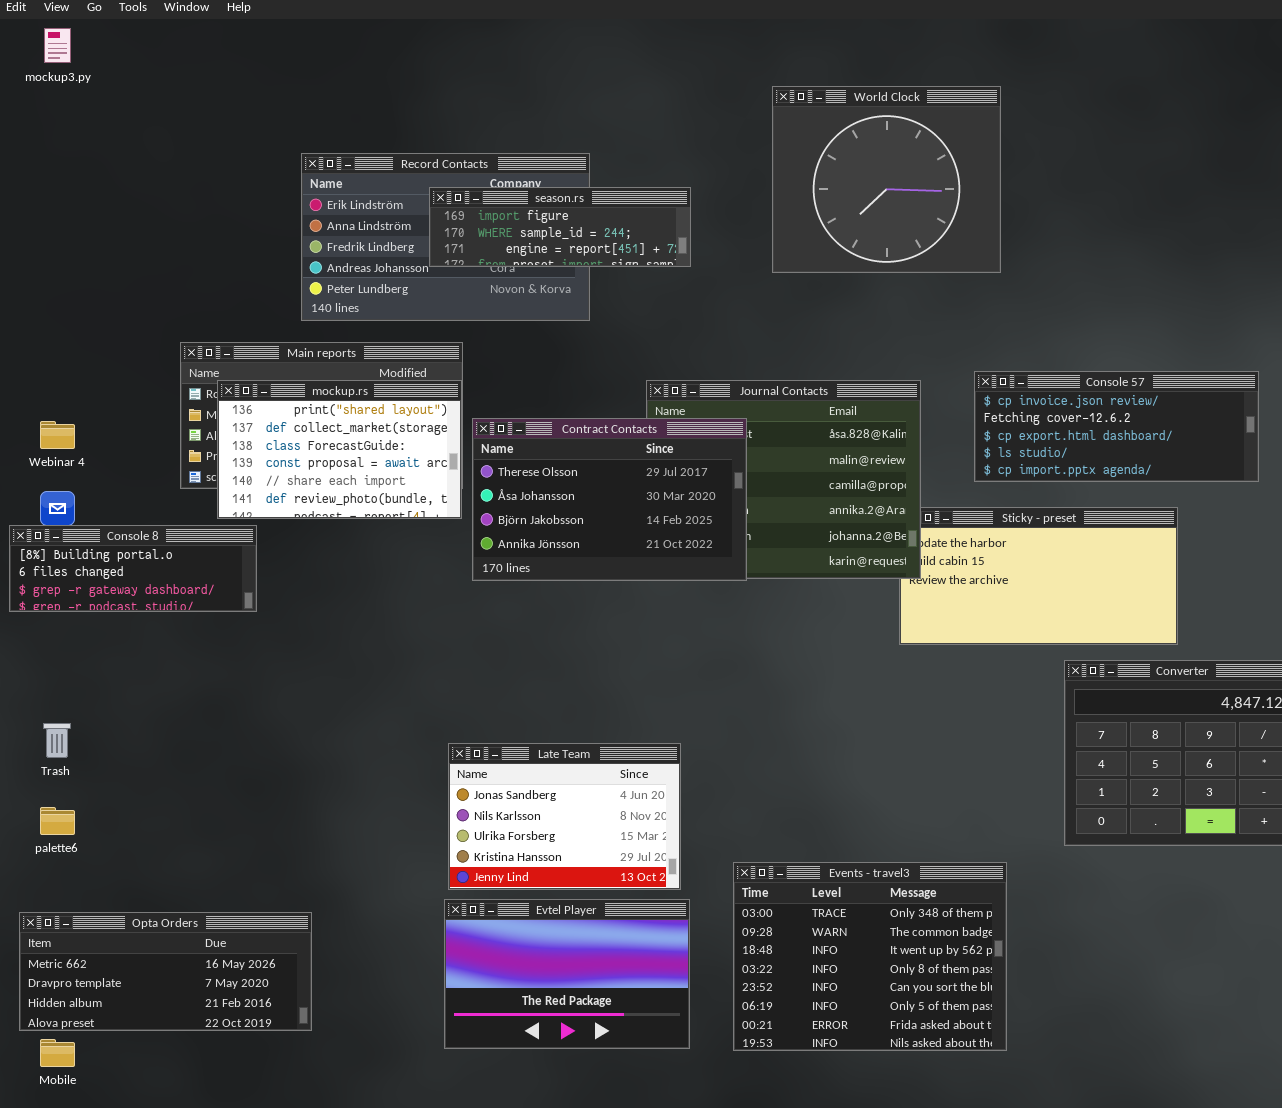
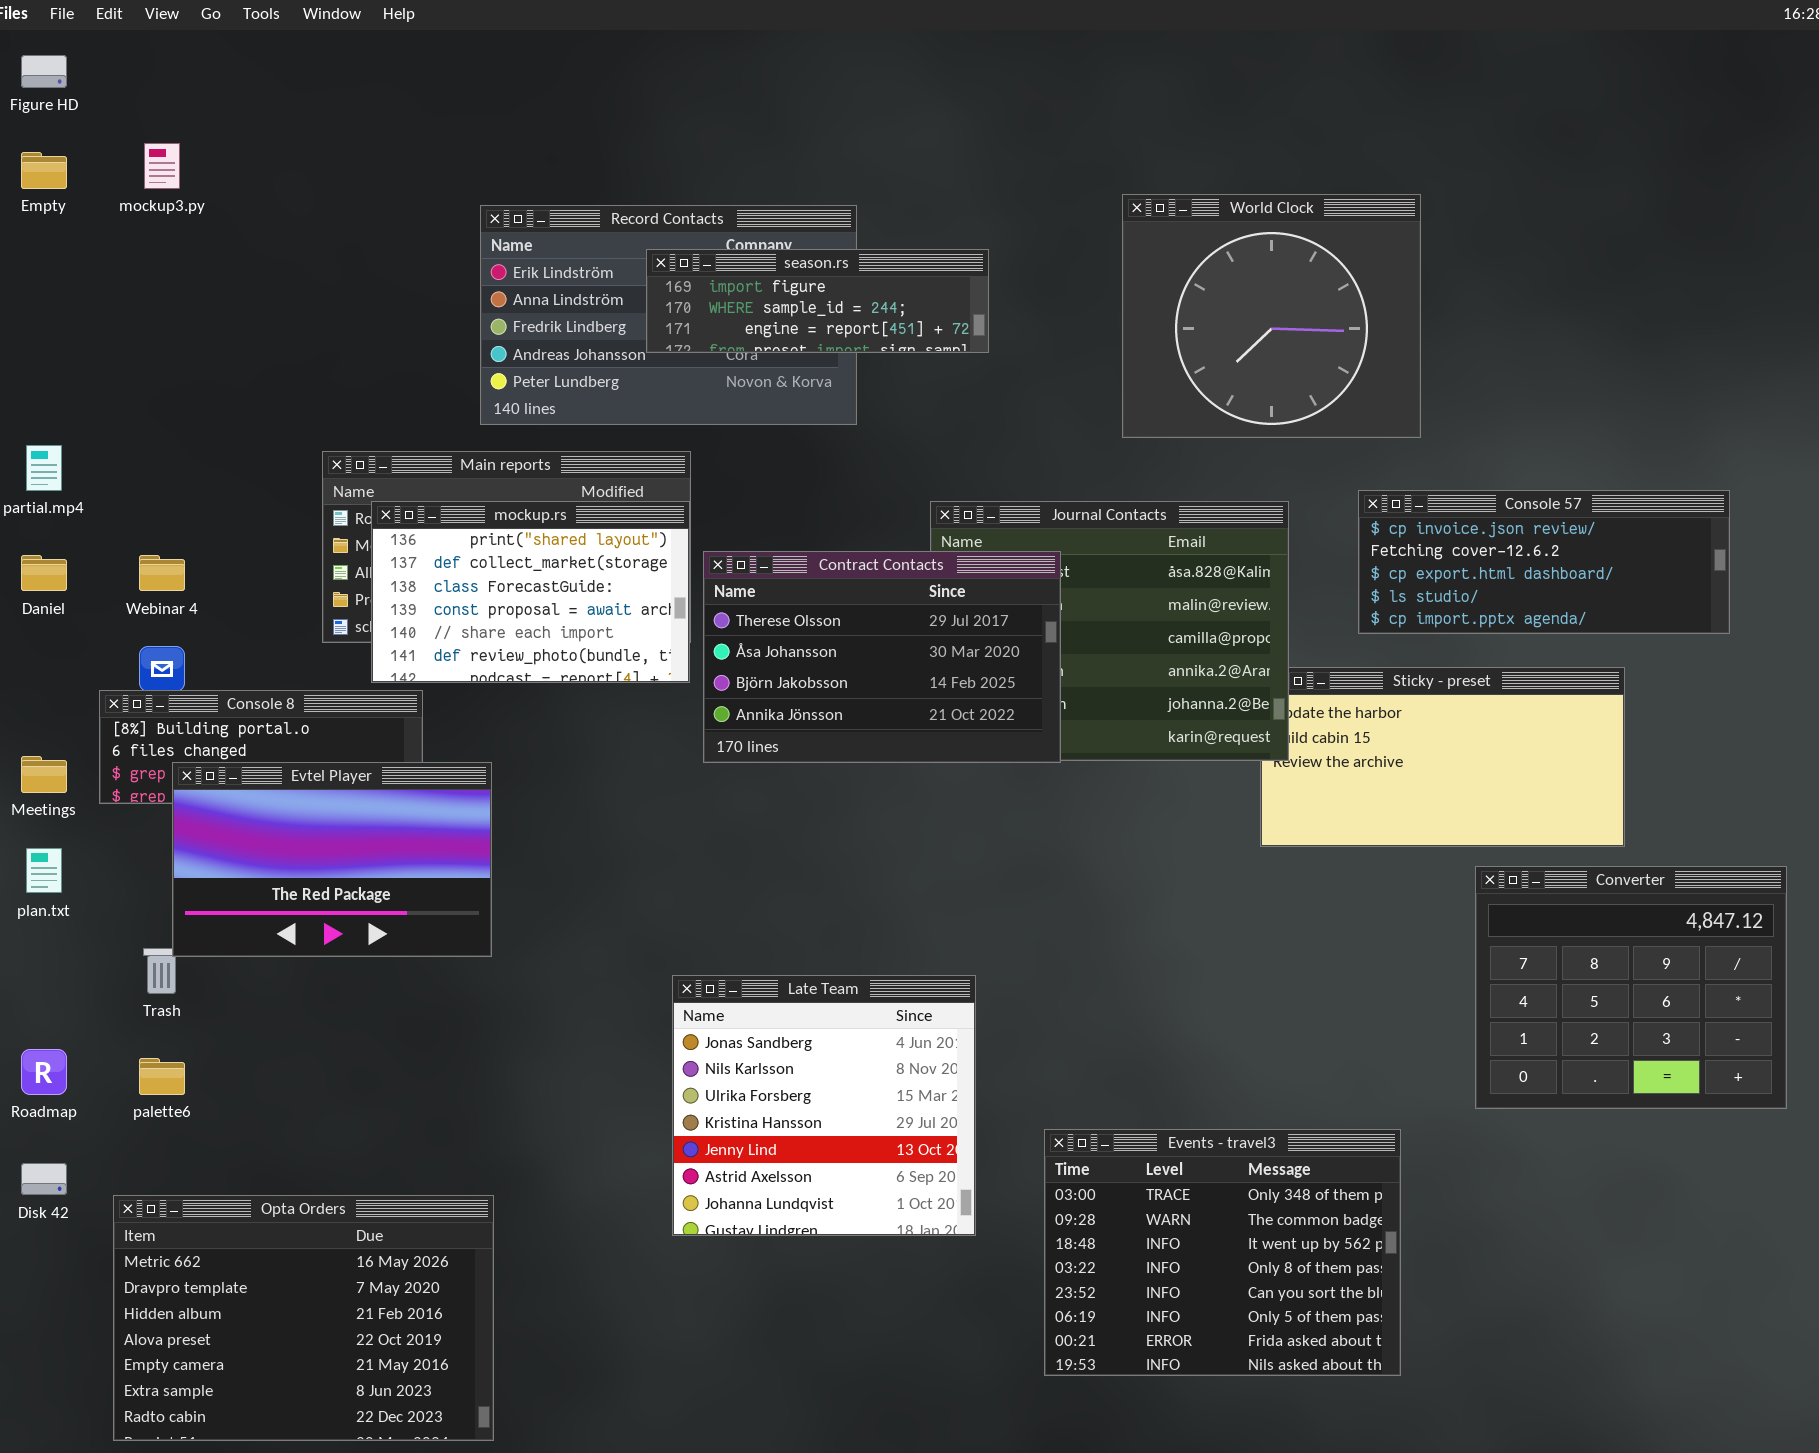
mockup3.py: [44,28,71,63] -> [144,143,180,189], moved
World Clock: [772,86,1001,273] -> [1122,194,1421,438], moved
Late Team: [448,743,681,890] -> [672,975,976,1236], resized
Evtel Player: [444,899,690,1049] -> [172,762,492,957], moved
Opta Orders: [19,912,312,1031] -> [113,1195,494,1441], resized

